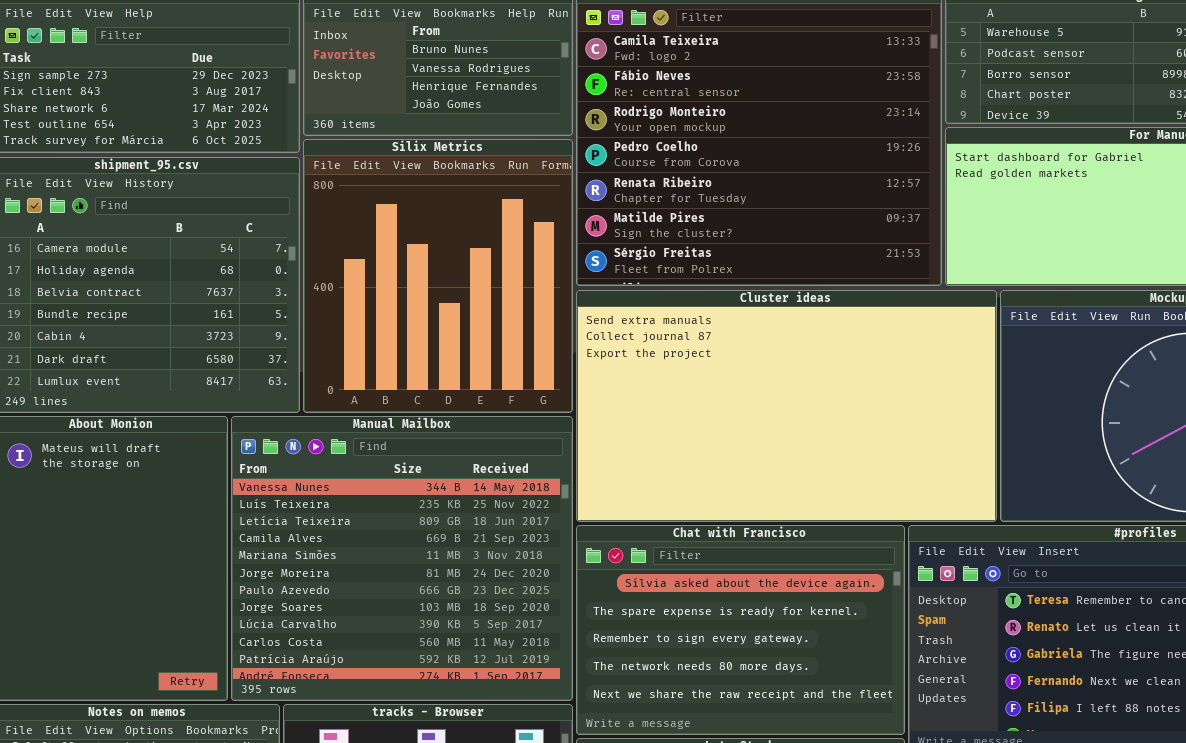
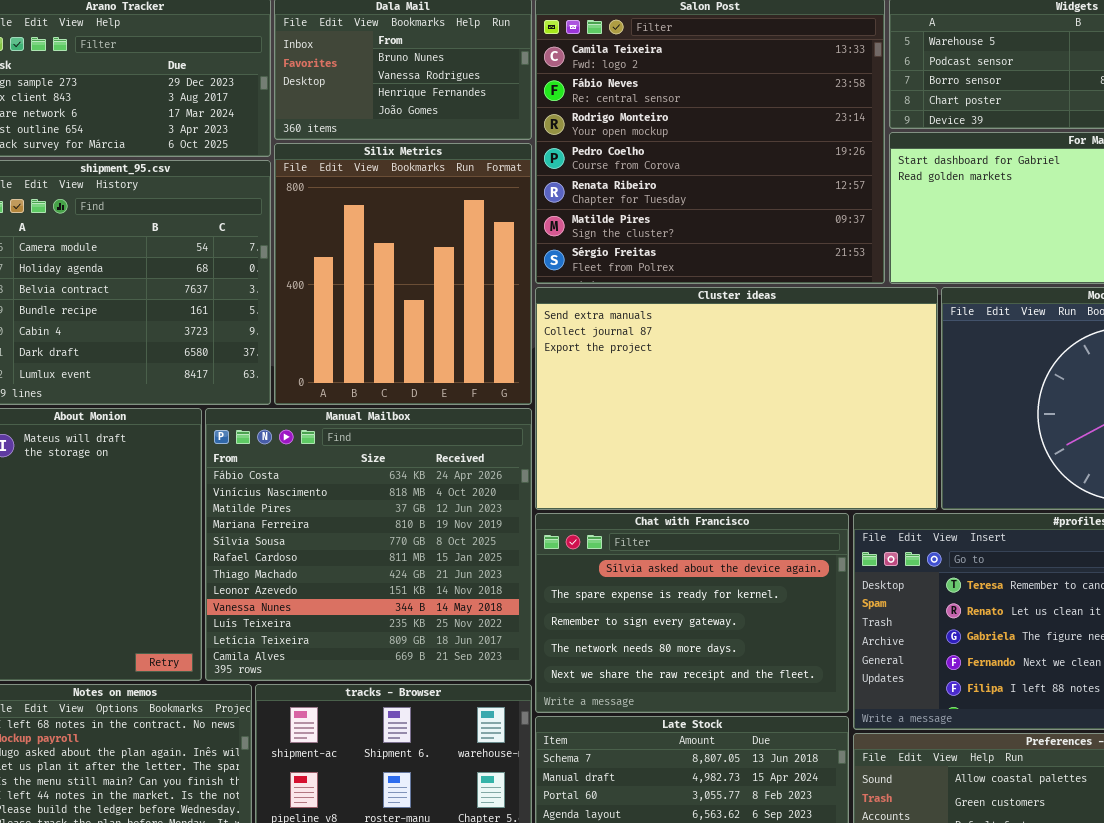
Manual Mailbox: [231,416,573,701] -> [205,408,532,681], scrolled up 8 rows

